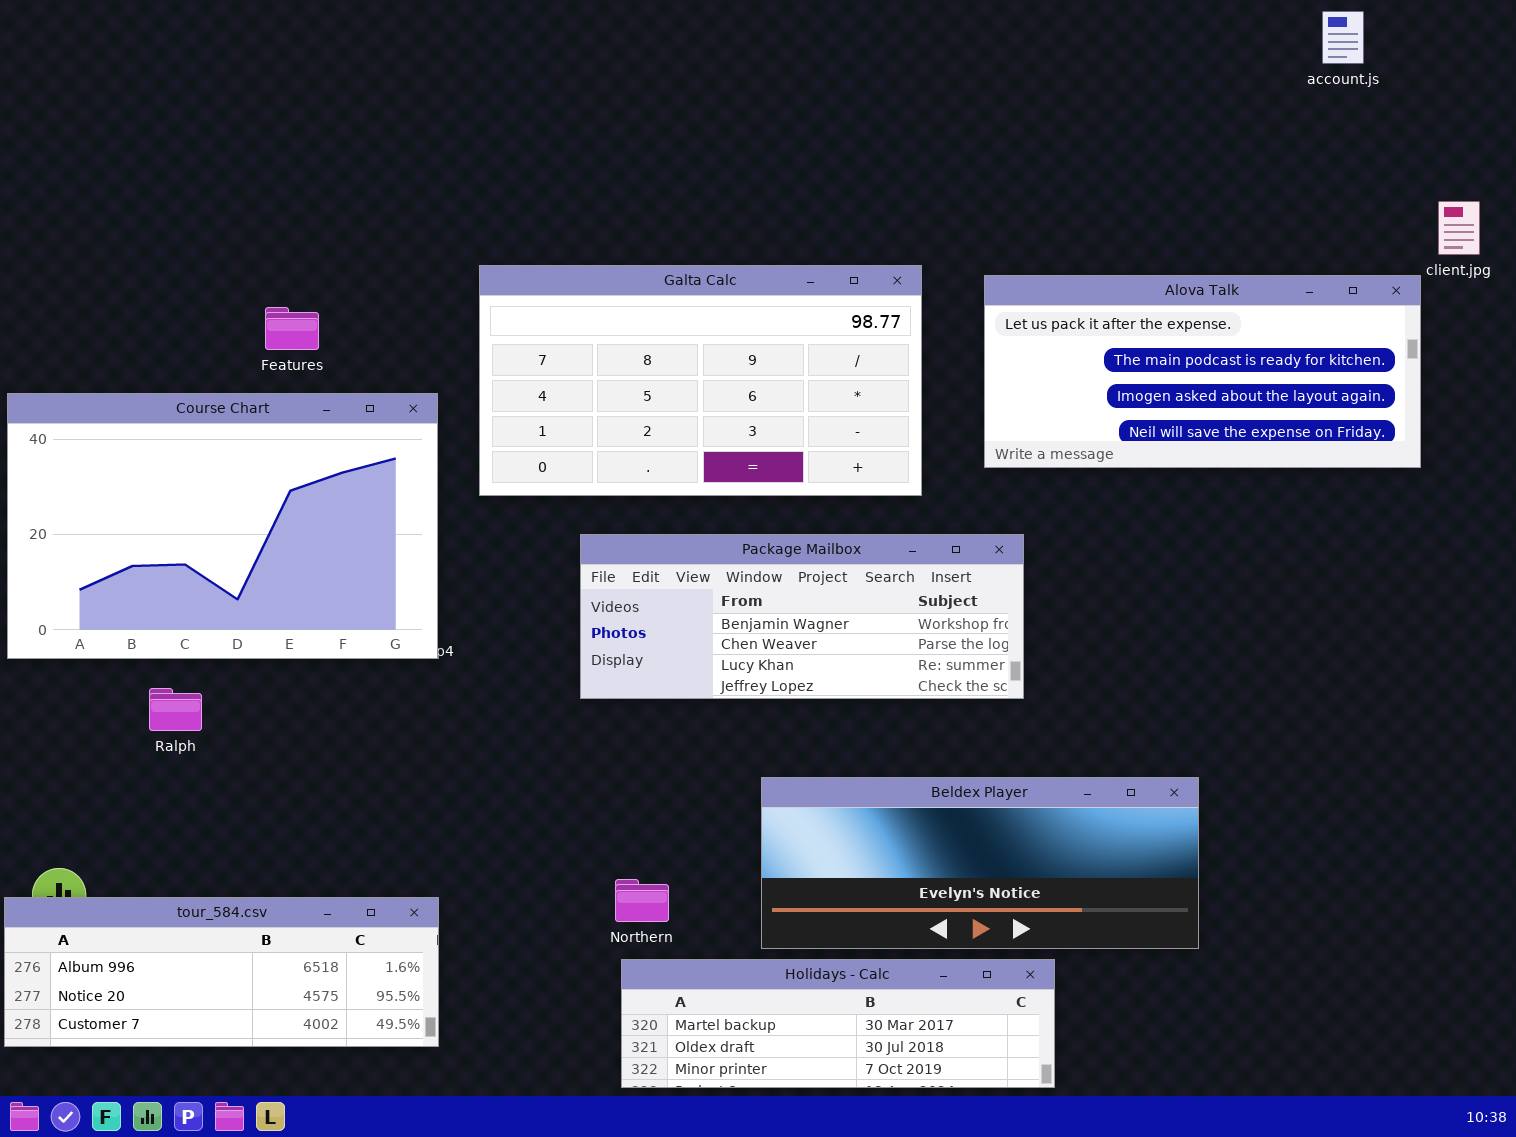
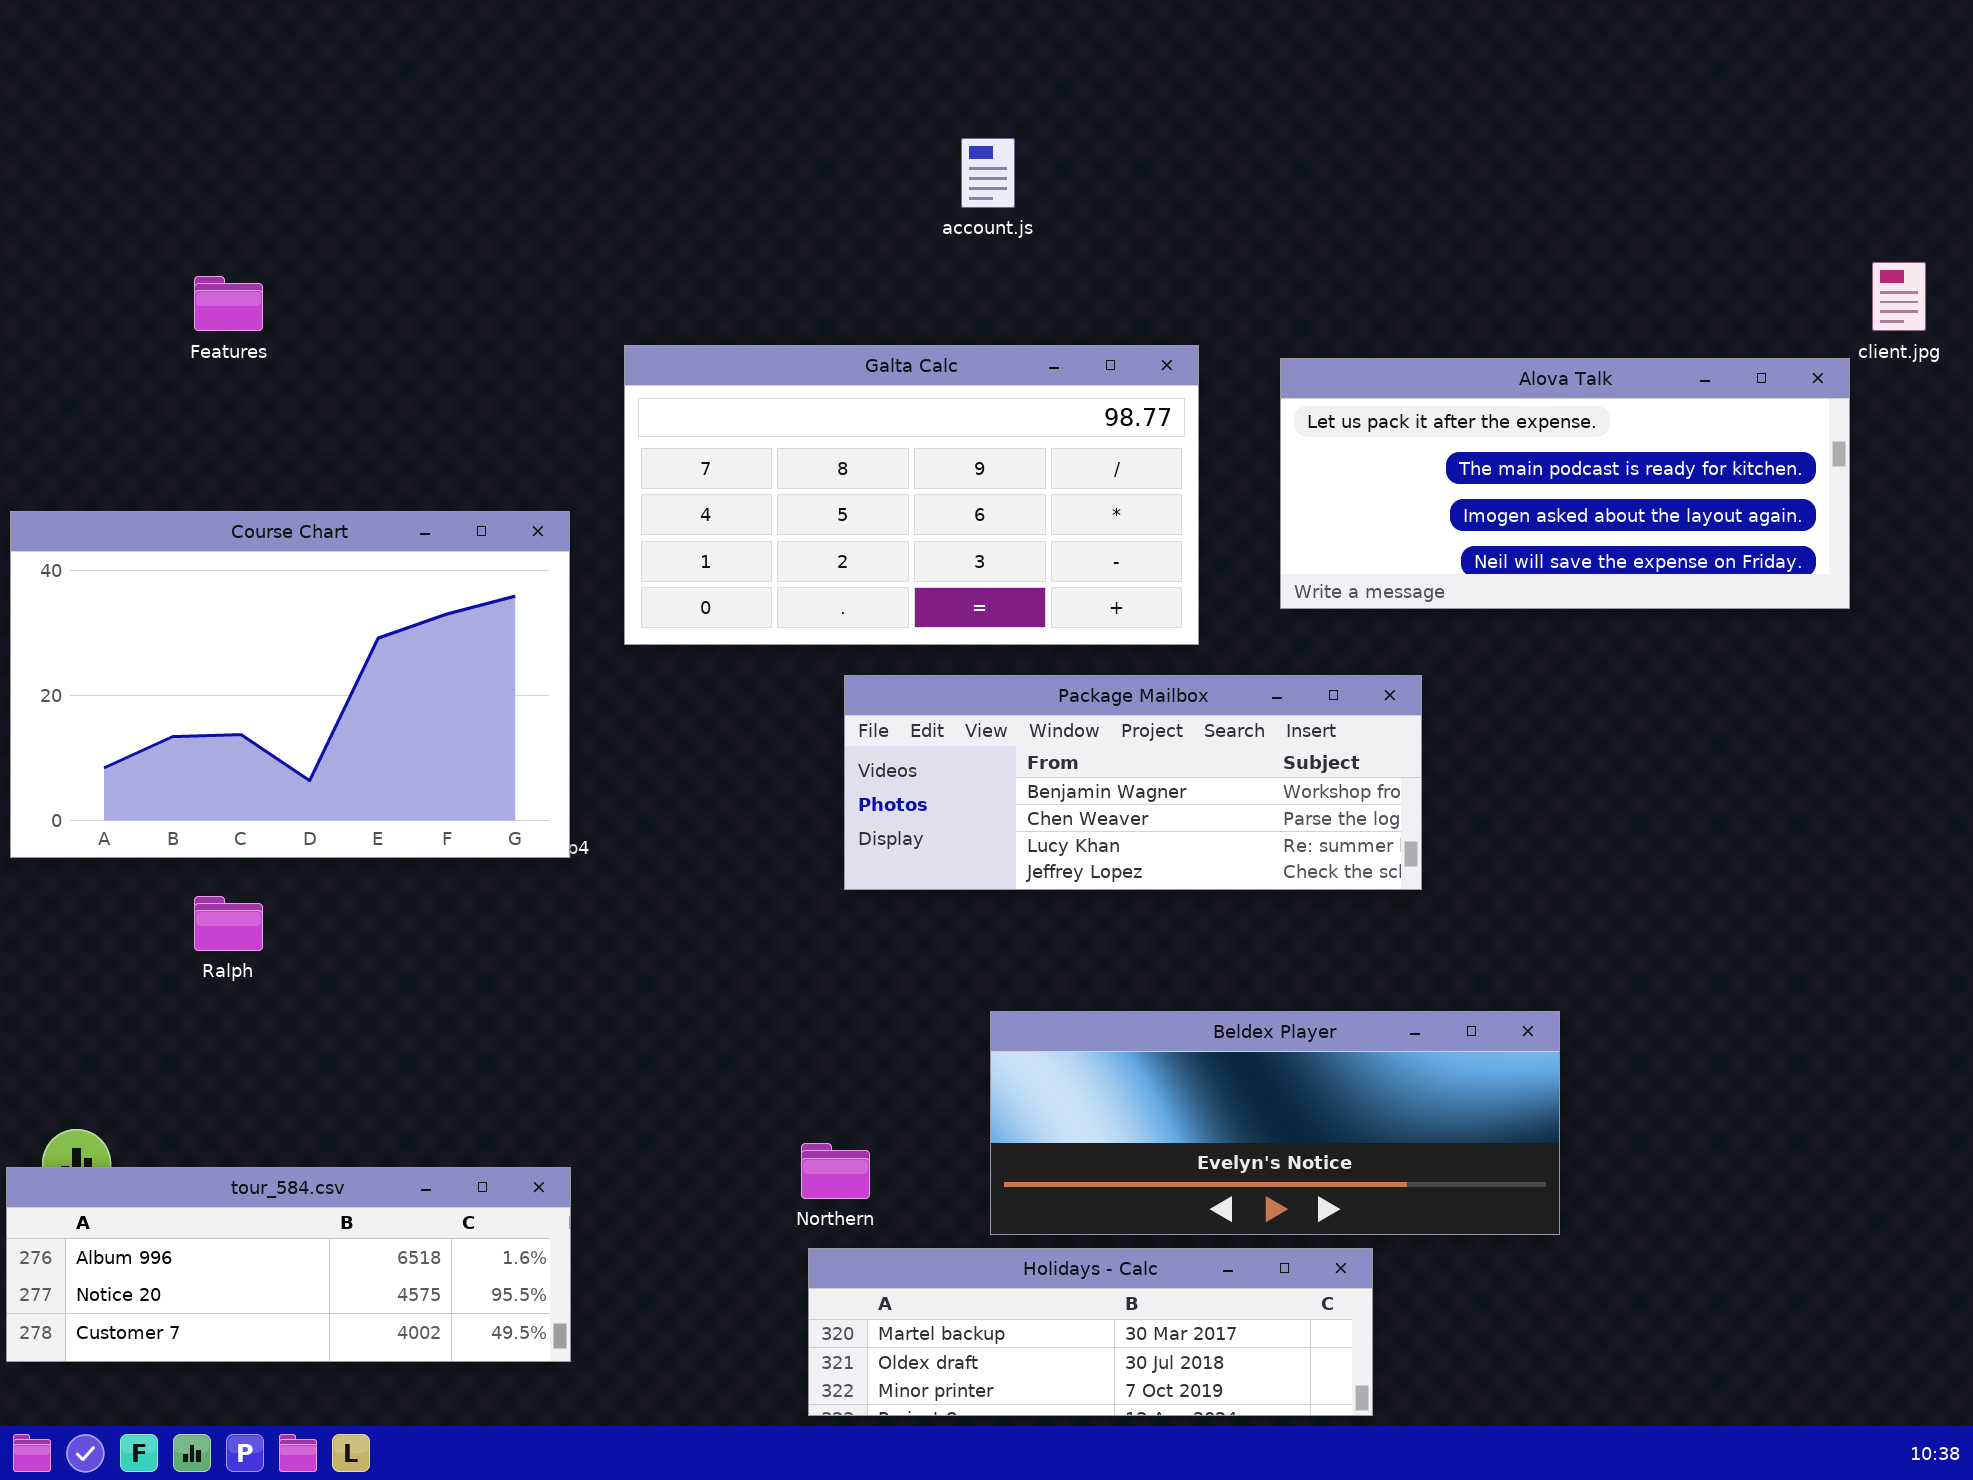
account.js: [1322,11,1364,64] -> [961,138,1015,208], moved
Features: [265,307,319,350] -> [194,276,263,331], moved
Package Mailbox: [580,534,1024,699] -> [844,675,1422,890], moved

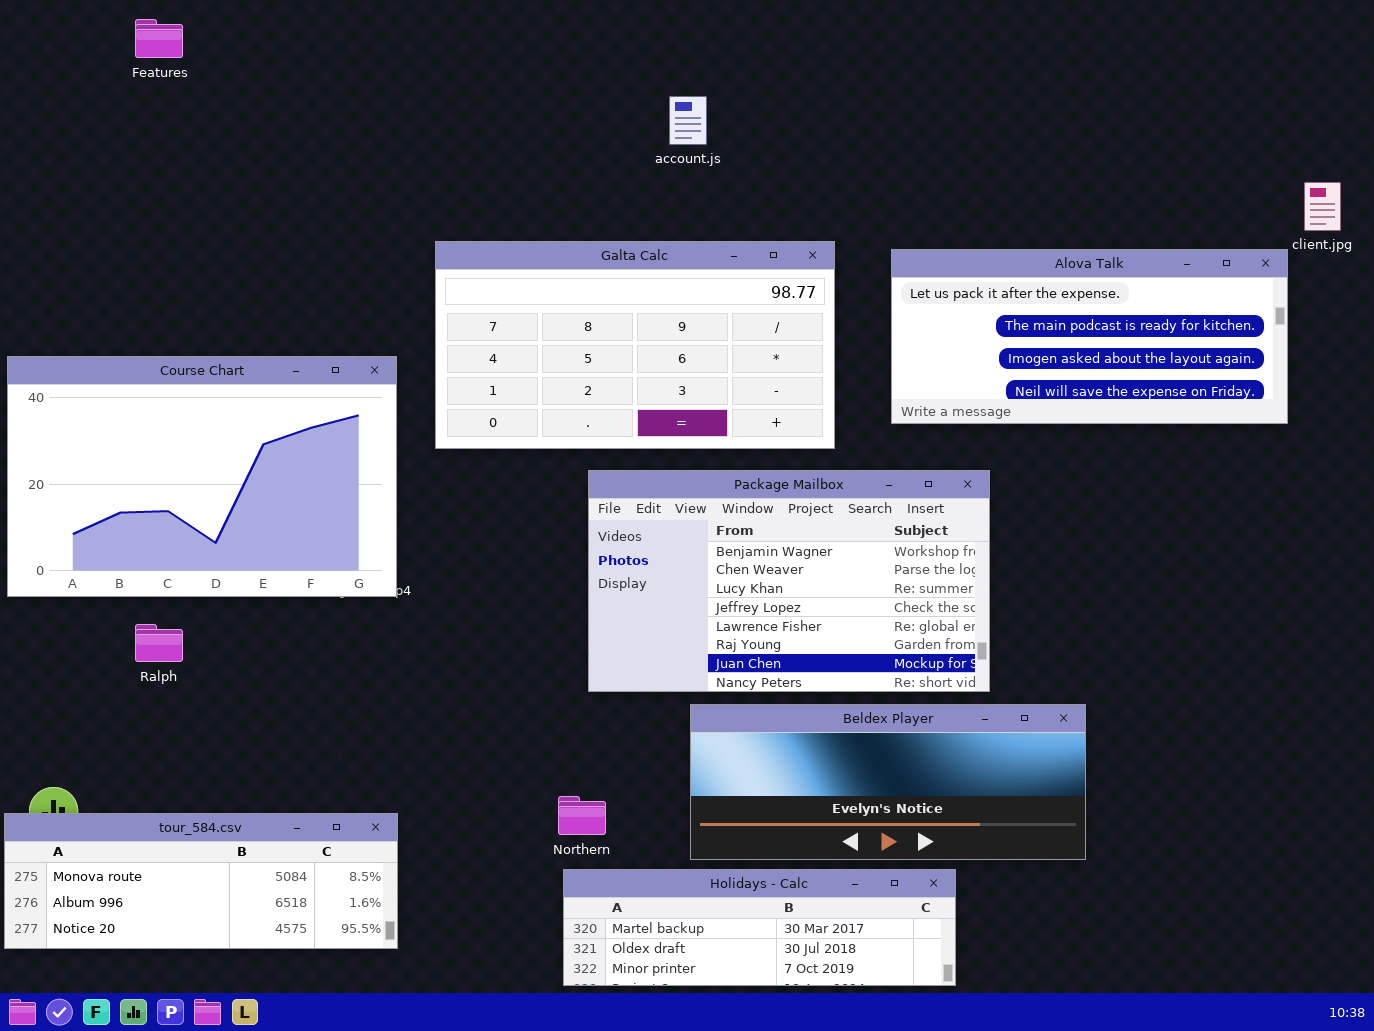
Features: [194,276,263,331] -> [135,19,183,58], moved
Package Mailbox: [844,675,1422,890] -> [588,470,990,692], resized
tour_584.csv: [6,1167,571,1362] -> [4,813,398,949], scrolled up 1 row

